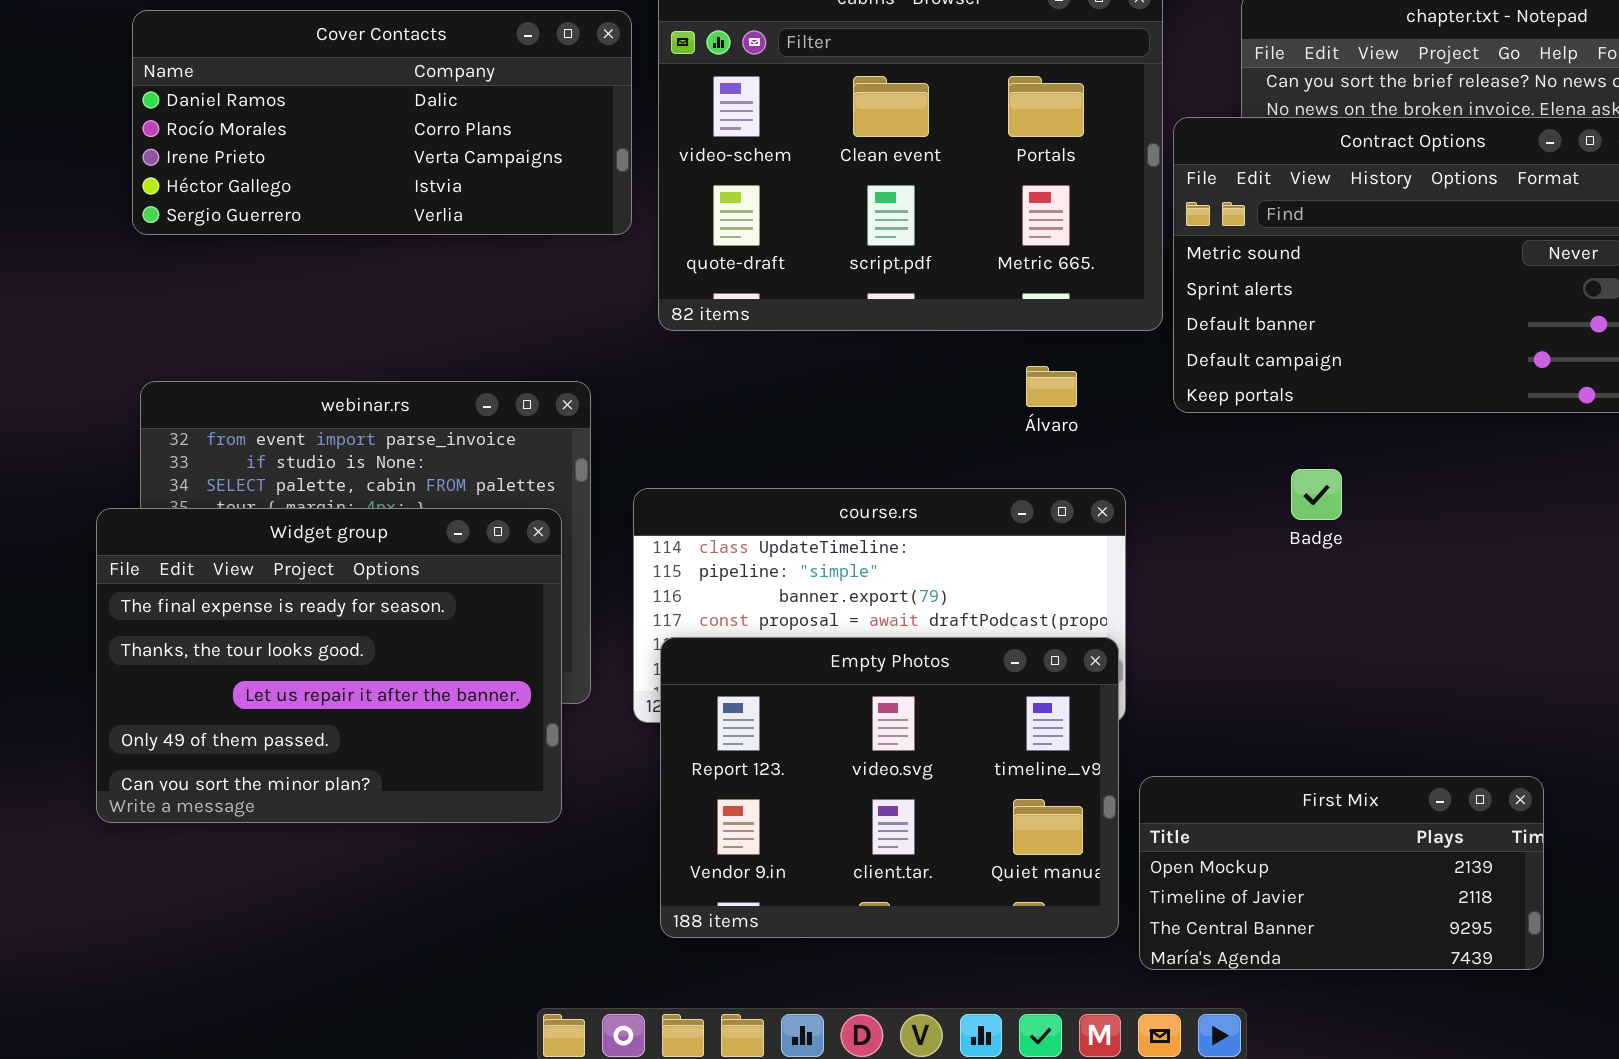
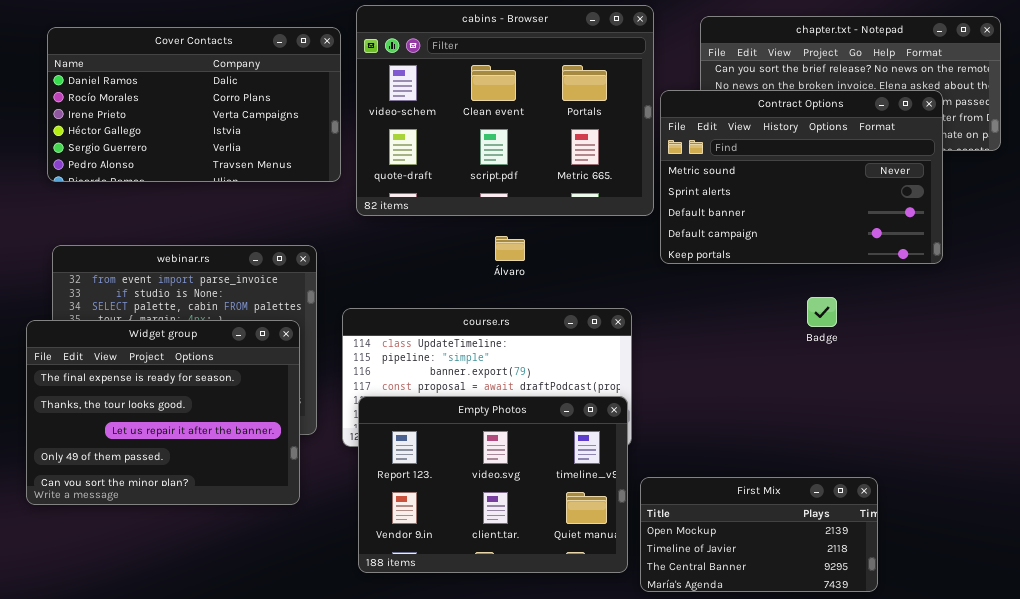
Cover Contacts: [132,10,632,235] -> [47,27,341,182], resized
Álvaro: [1026,366,1077,407] -> [495,236,525,261], moved
Badge: [1291,469,1342,520] -> [807,297,837,327], moved

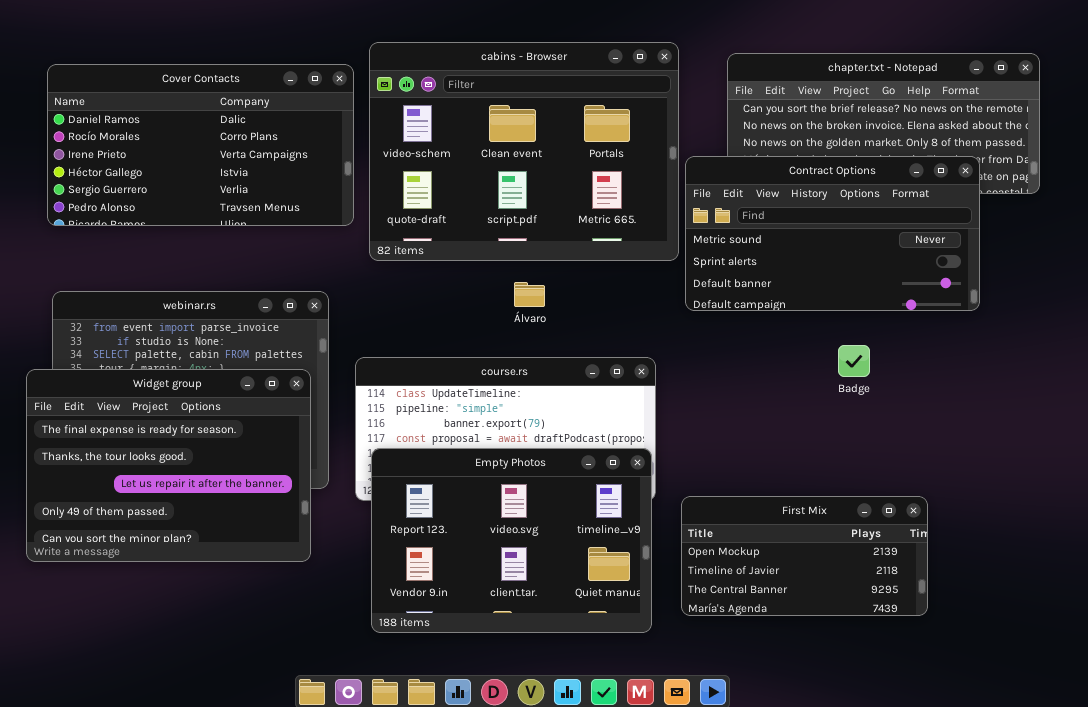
Contract Options: [660,90,943,264] -> [685,156,980,311], resized
First Mix: [640,477,878,592] -> [681,496,928,616], moved

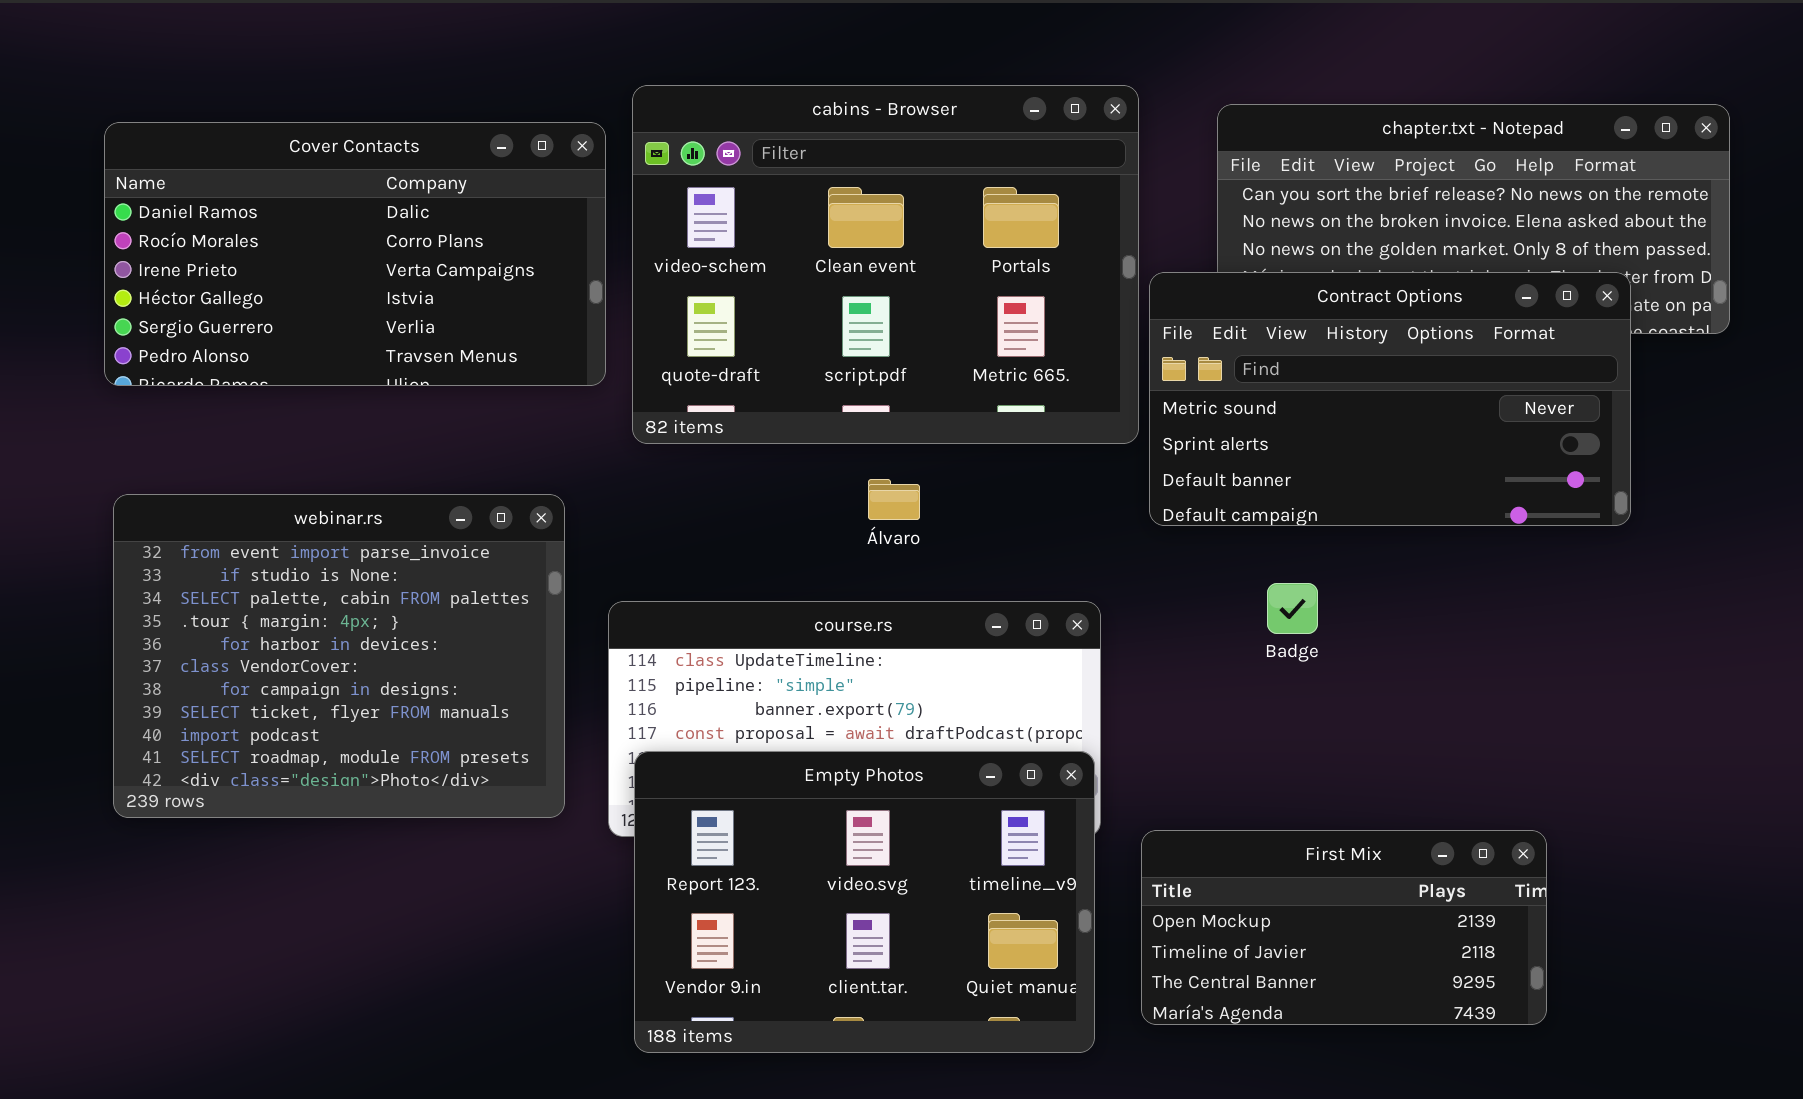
Badge: [838,345,870,377] -> [1267,583,1318,634], moved
Widget group: [26,369,311,562] -> none, closed

